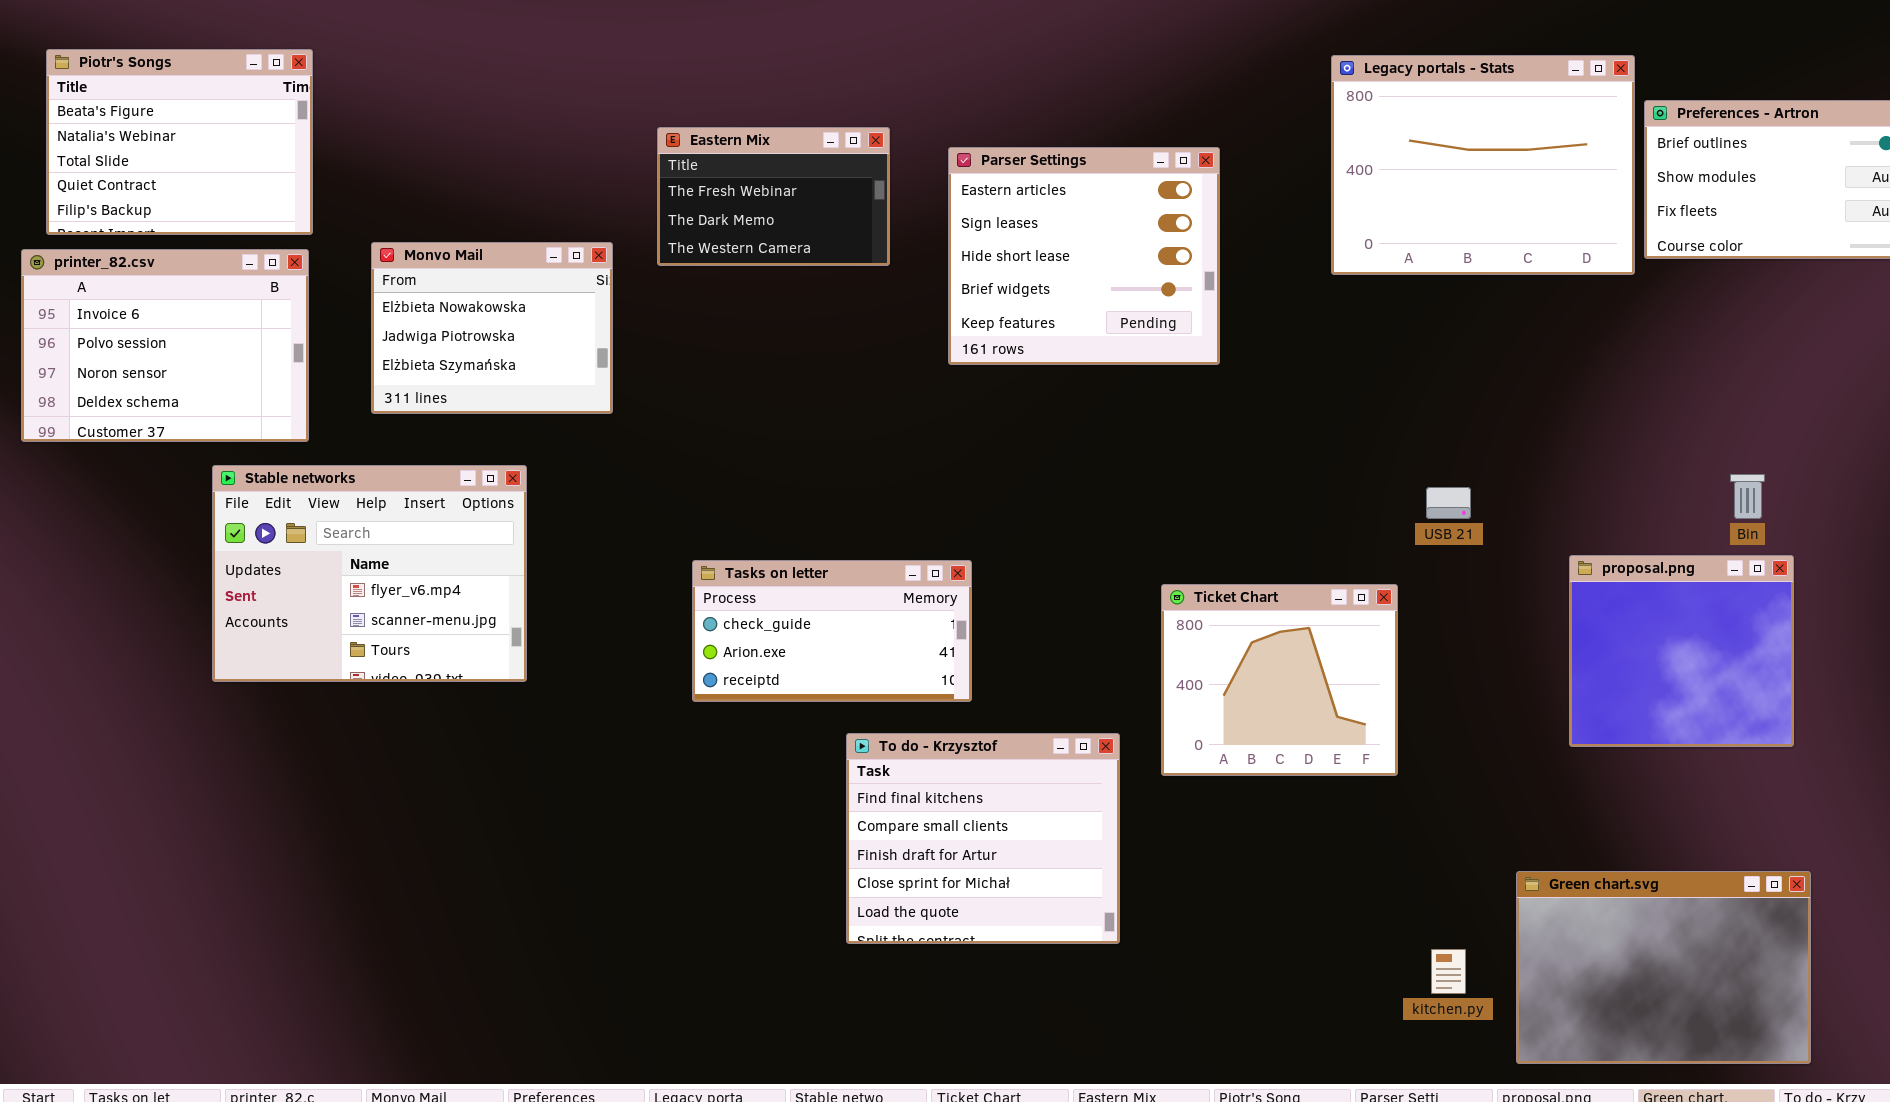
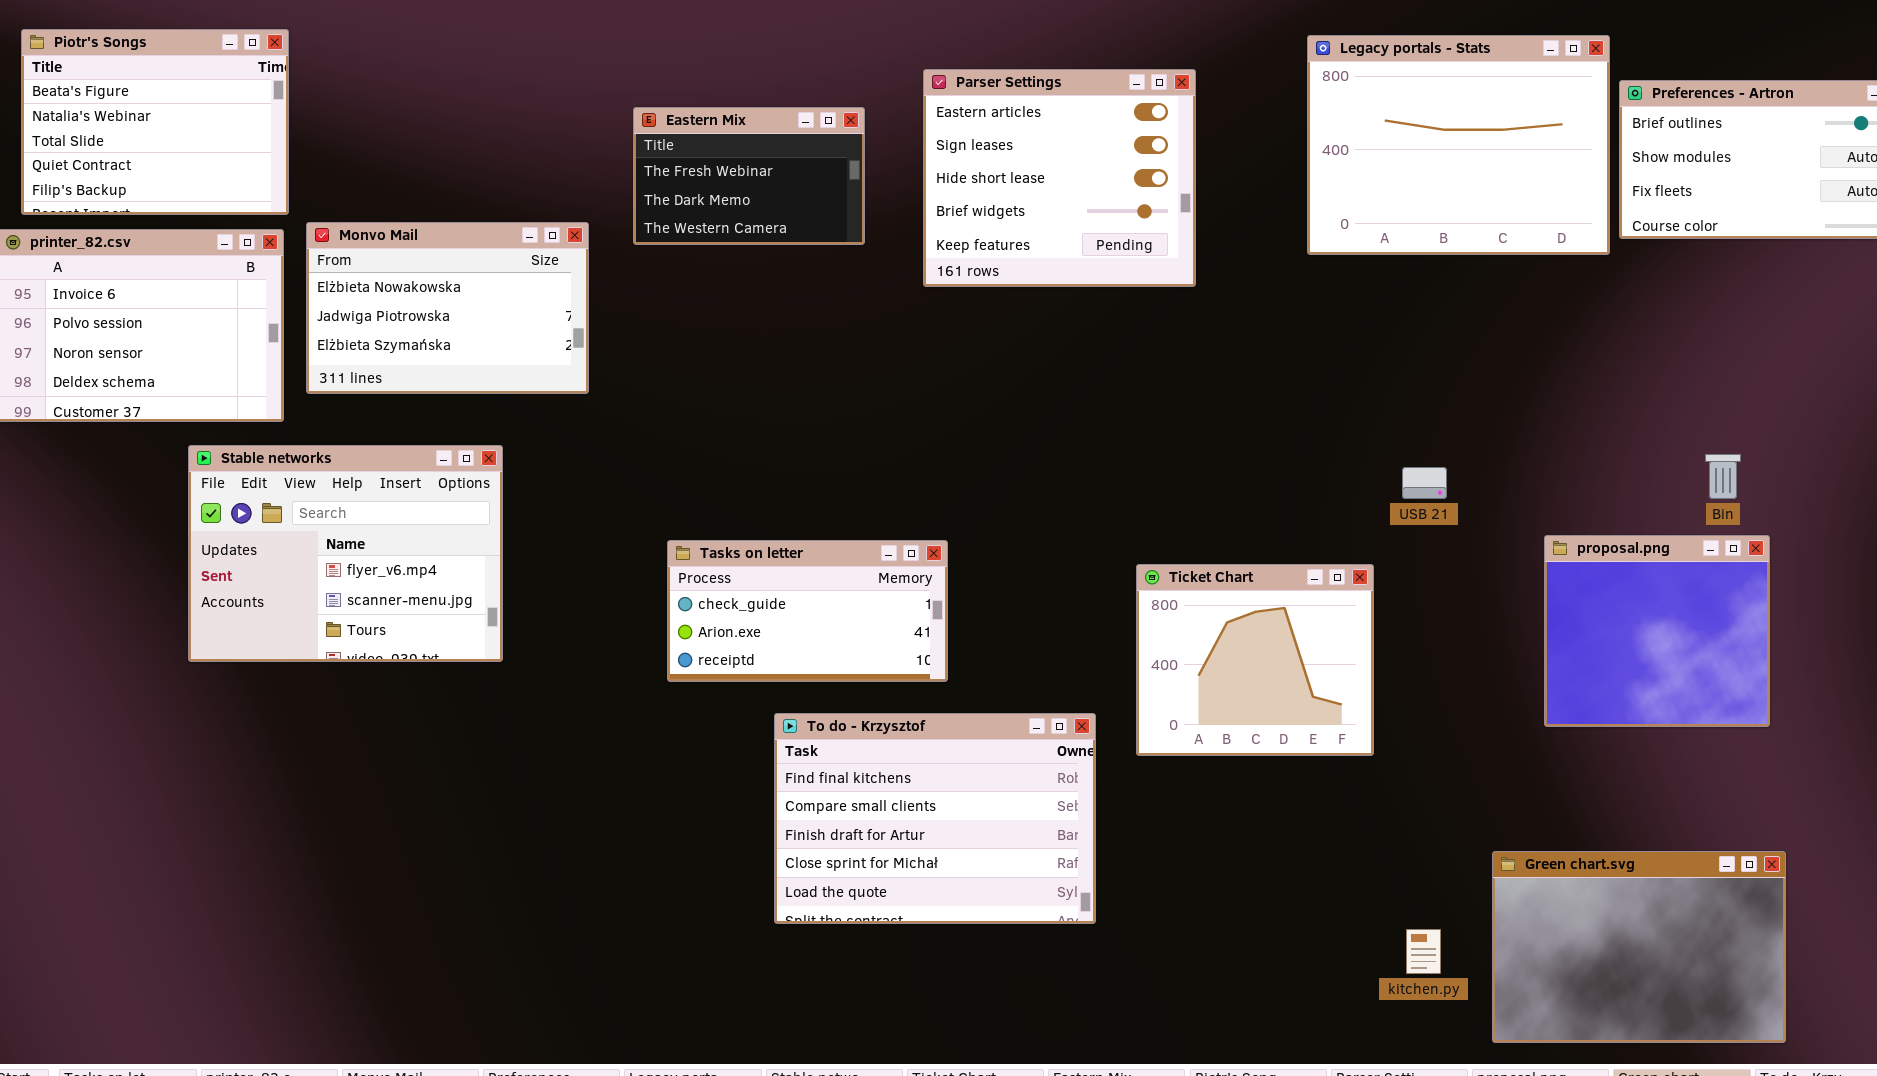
Parser Settings: [948,147,1220,365] -> [923,69,1196,287], moved
Monvo Mail: [371,242,613,414] -> [306,222,589,394], resized
To do - Krzysztof: [846,733,1120,944] -> [774,713,1096,924], resized

